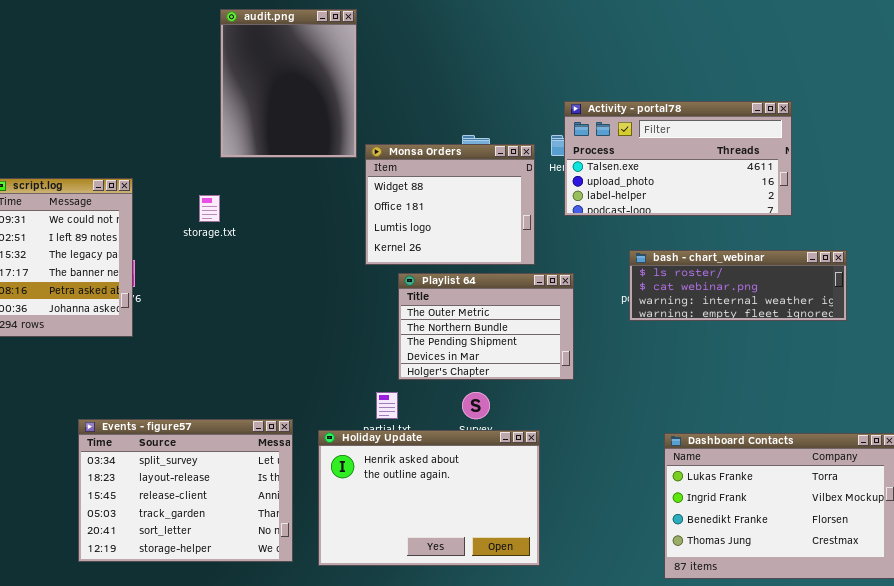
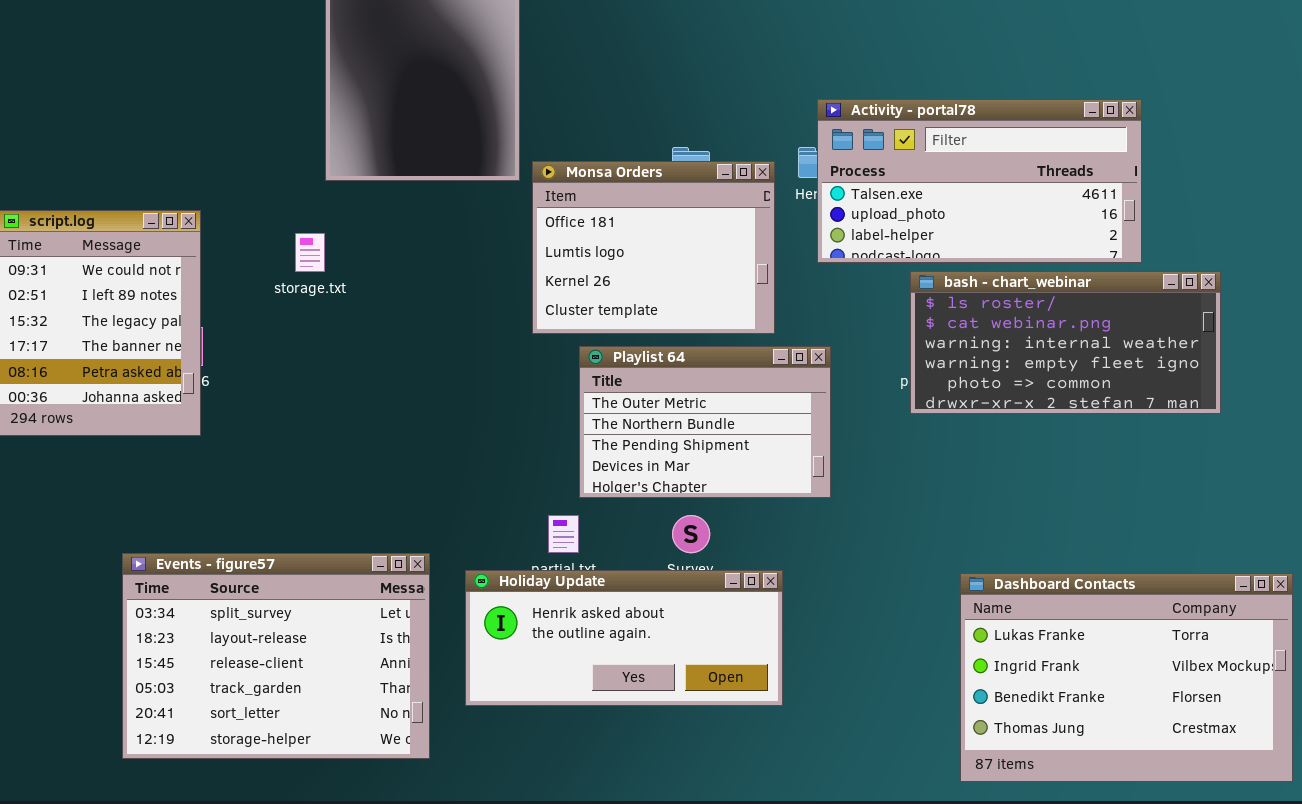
Monsa Orders: [365,144,535,265] -> [532,161,775,334], scrolled down 1 row
bash - chart_webinar: [629,250,847,321] -> [910,271,1221,414], resized
Holiday Update: [318,430,540,566] -> [465,570,783,706], resized

